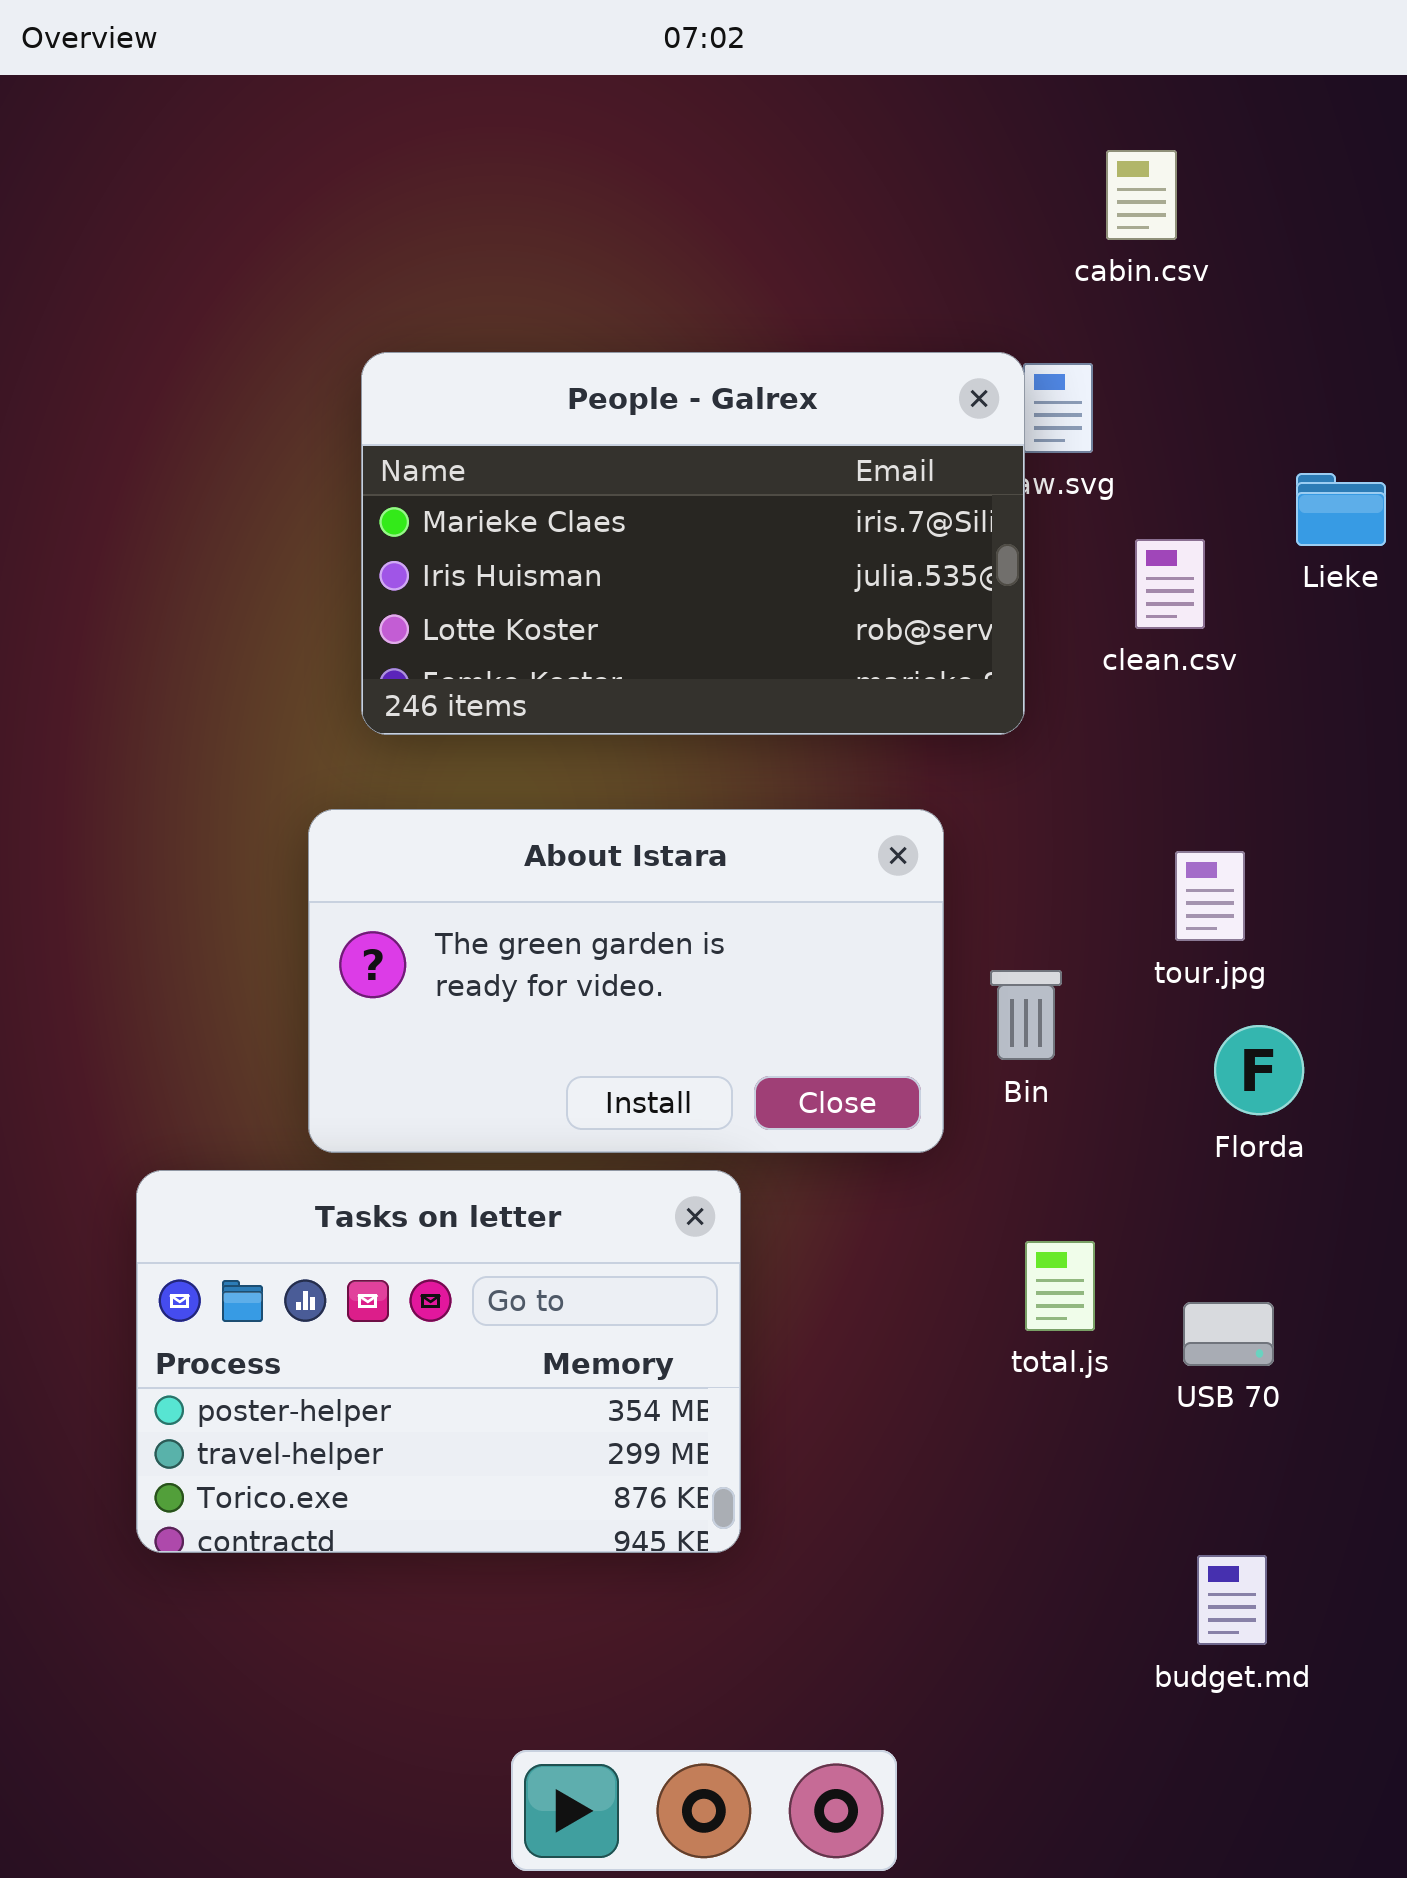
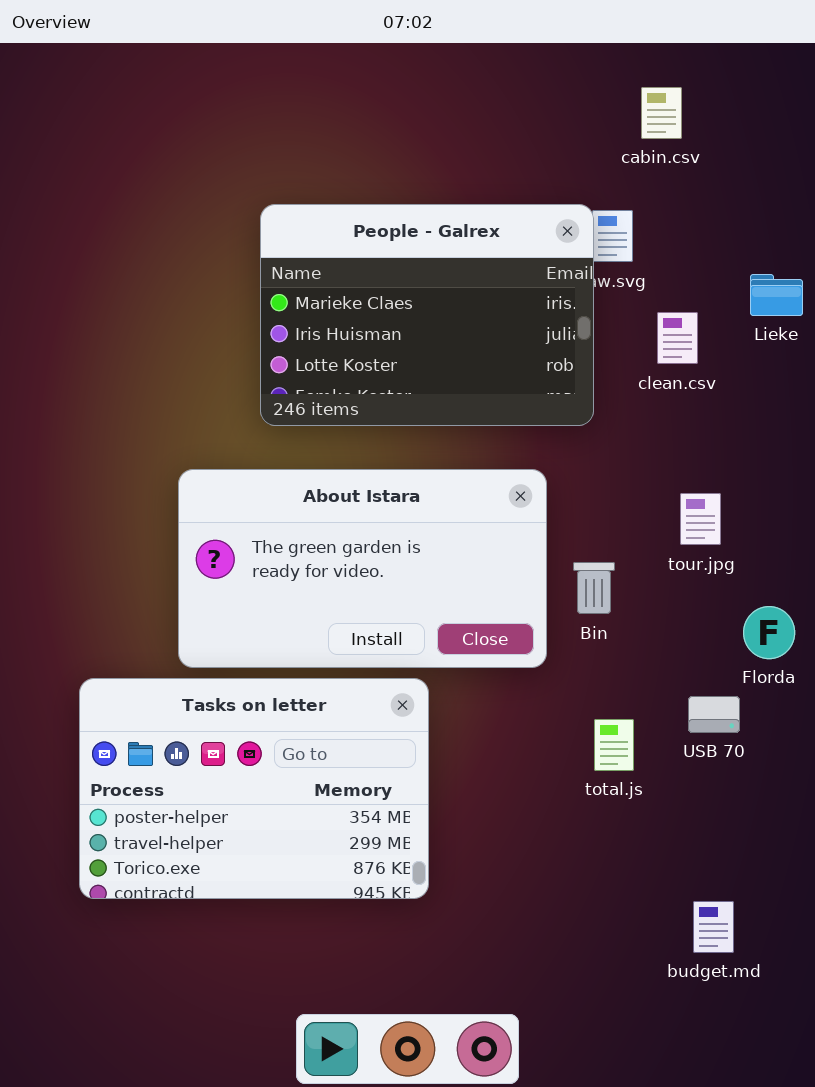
People - Galrex: [361,352,1025,735] -> [260,204,594,426], resized
Florda: [1214,1025,1304,1115] -> [743,606,795,659], moved
USB 70: [1183,1302,1274,1366] -> [688,696,740,733], moved

